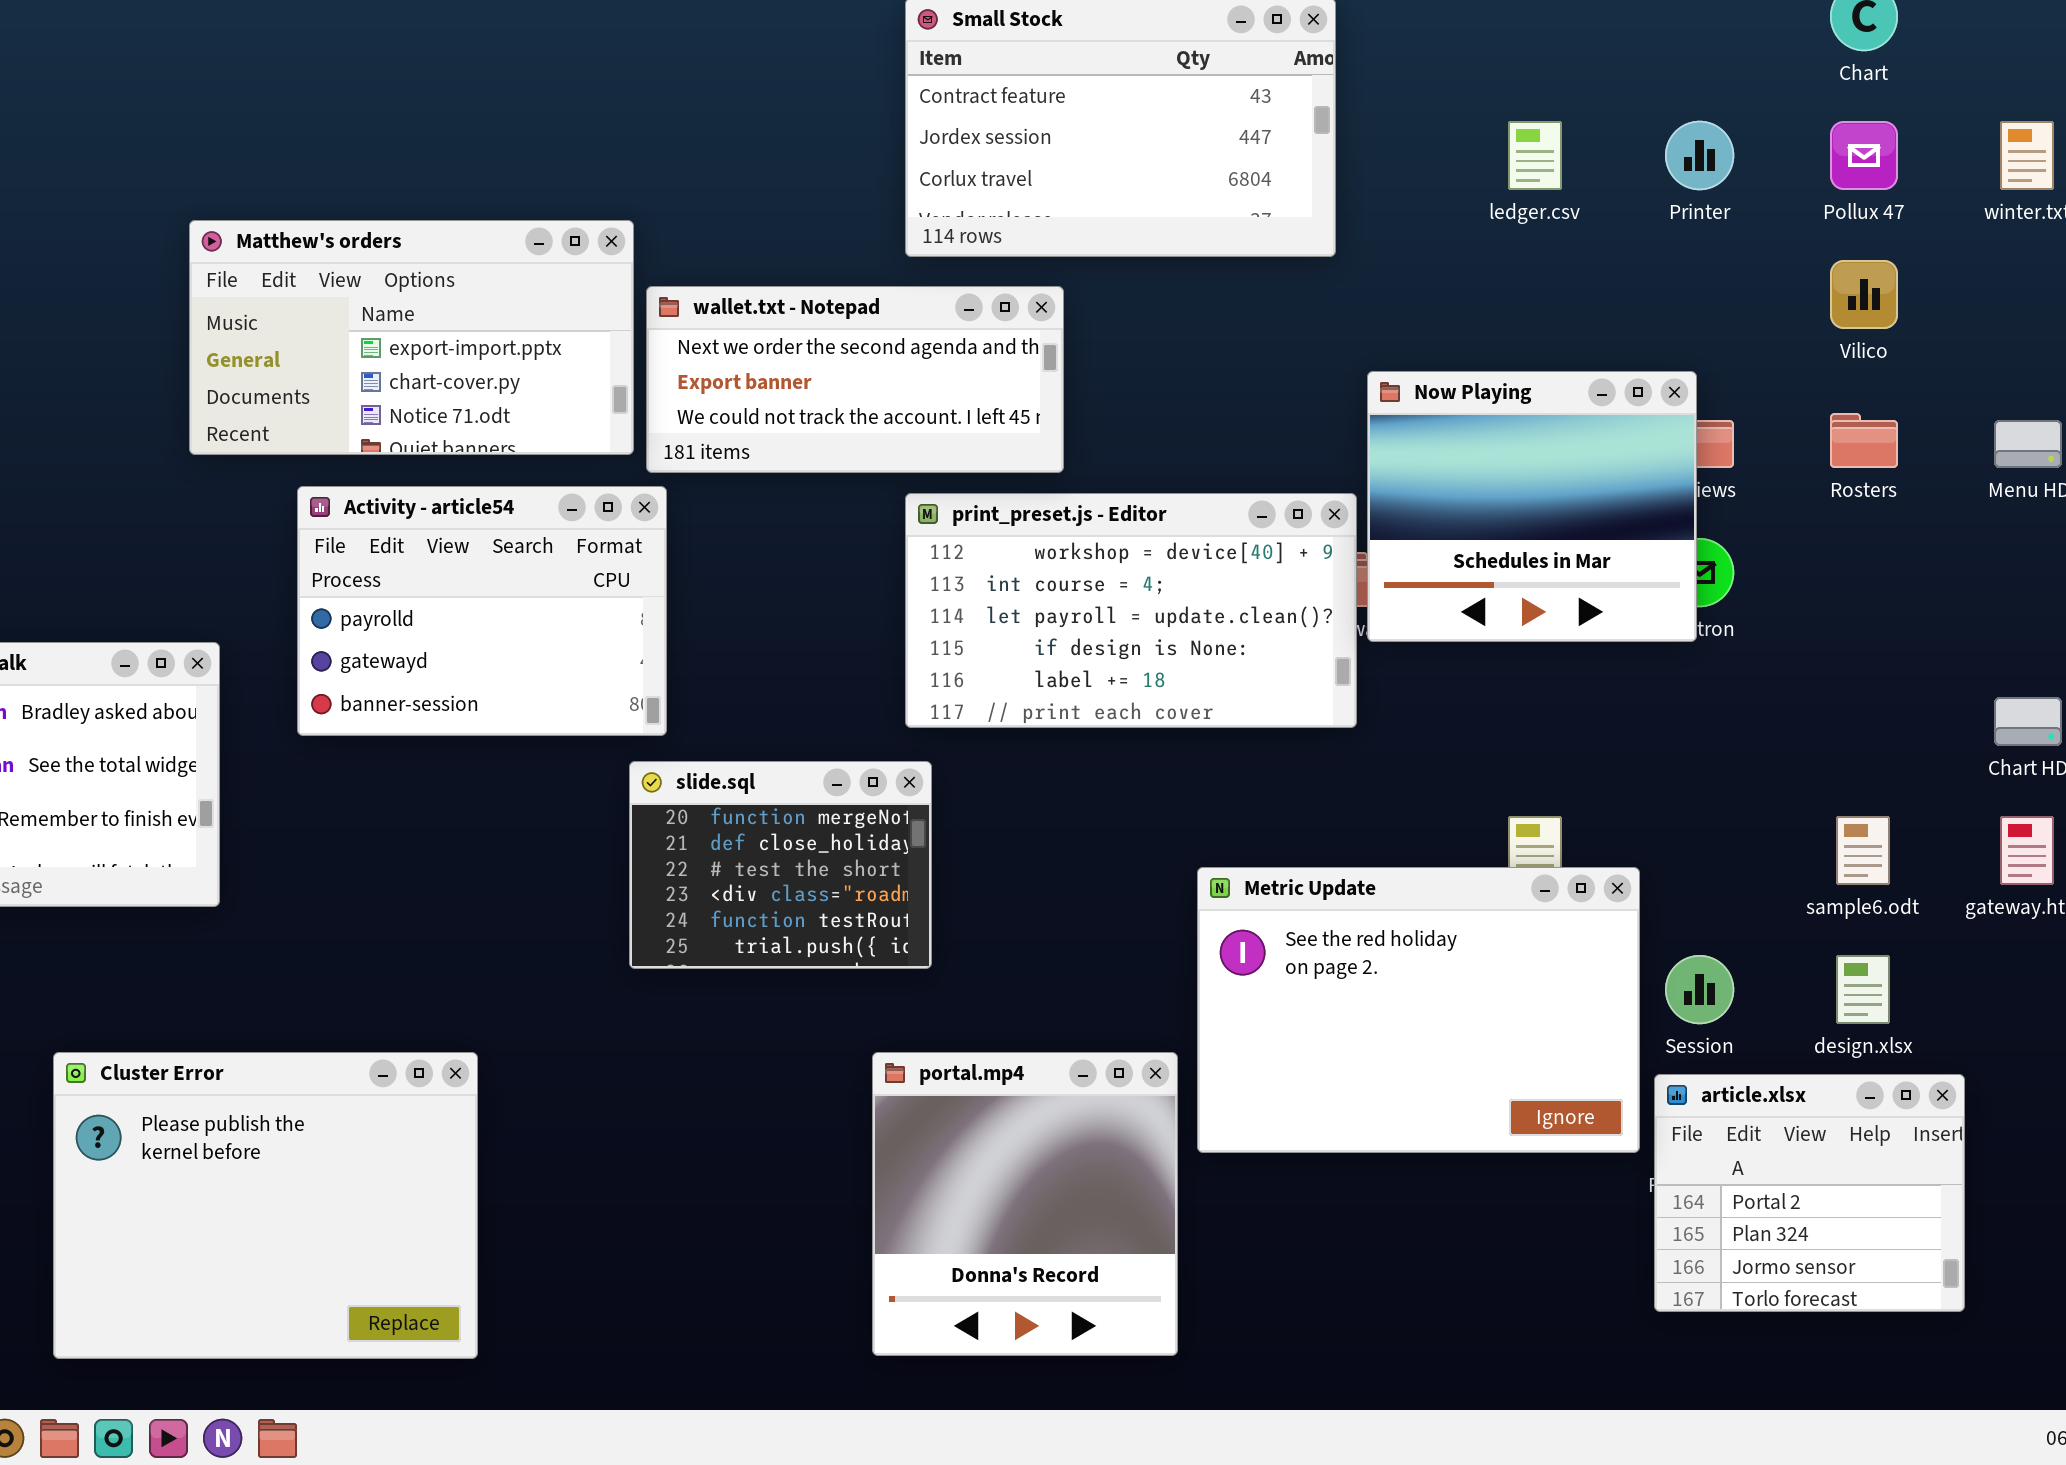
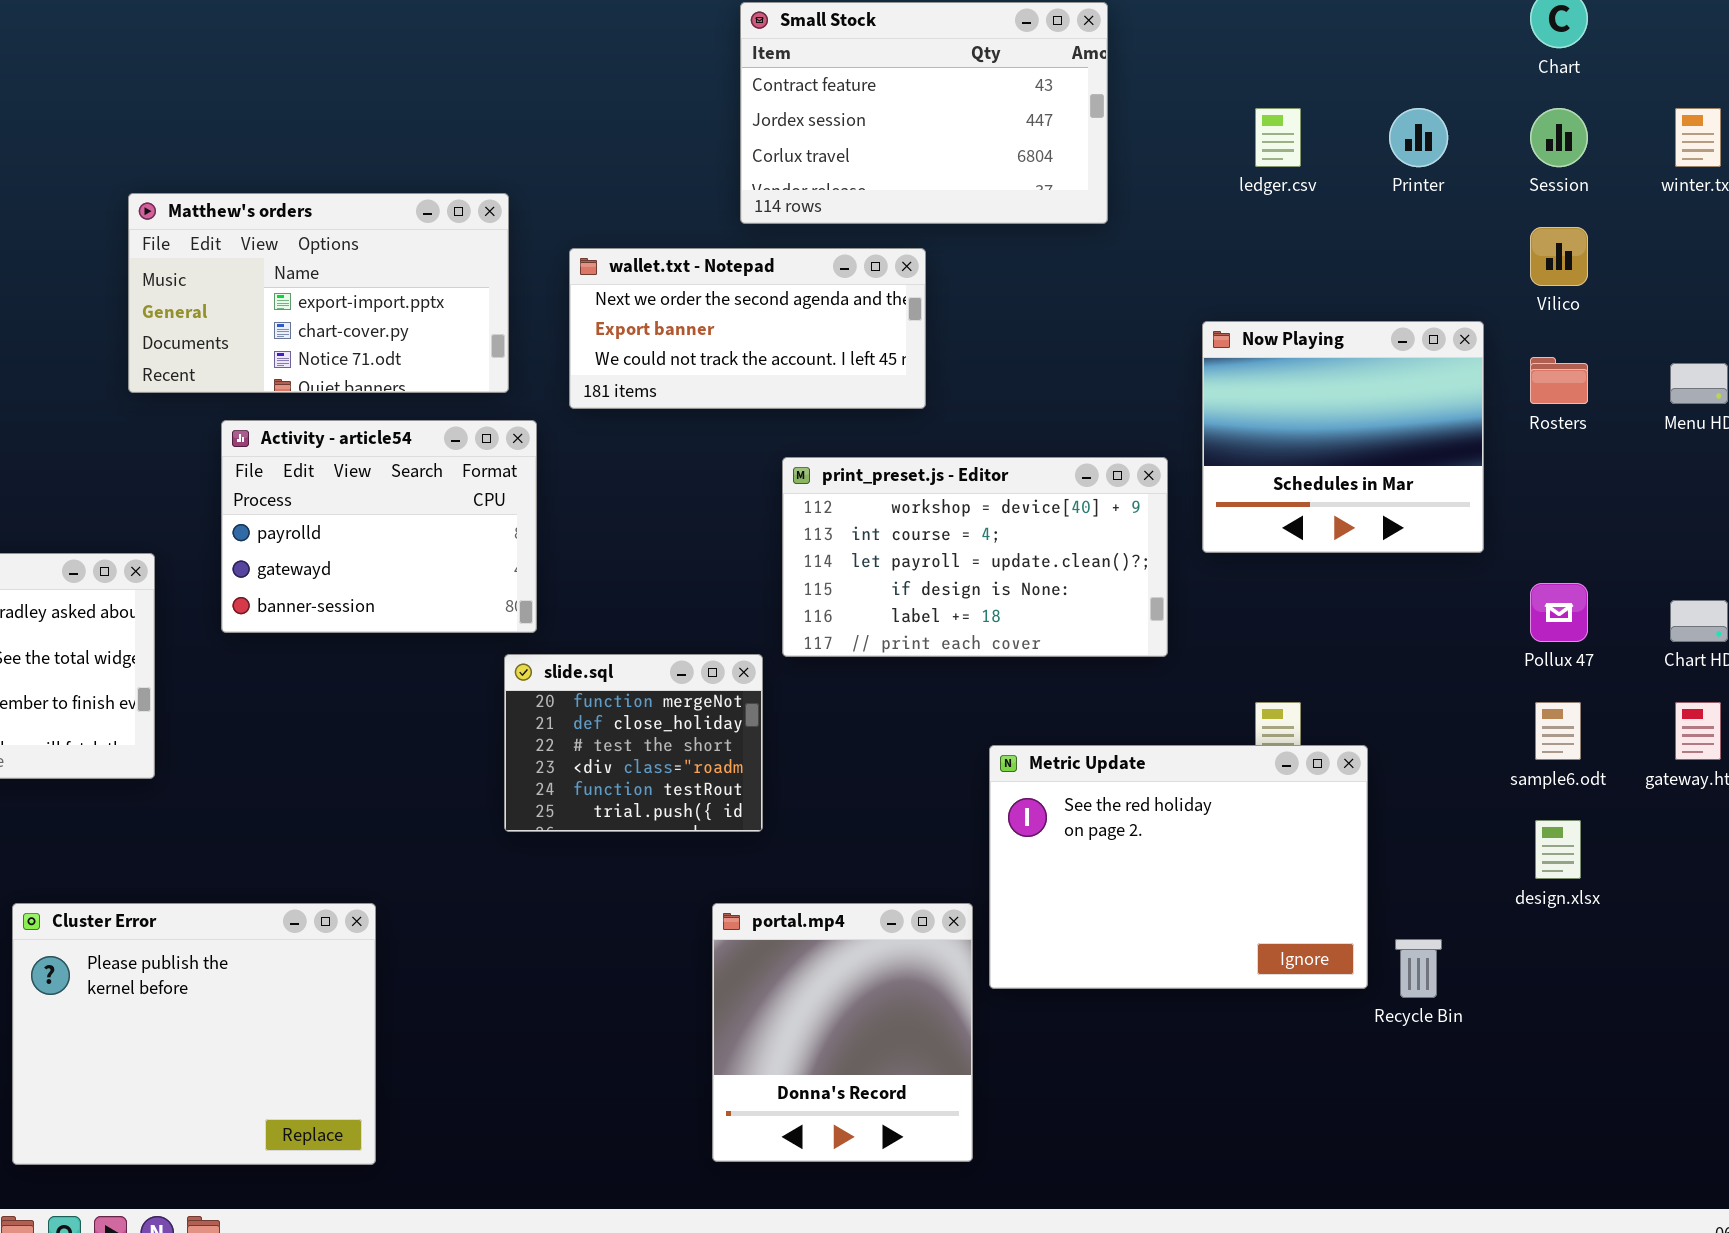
Pollux 47: [1830,121,1898,190] -> [1530,583,1588,642], moved
wallet.txt - Notepad: [646,286,1064,473] -> [569,248,926,409], moved
Now Playing: [1367,371,1697,642] -> [1202,321,1484,553], moved
print_preset.js - Editor: [905,493,1357,728] -> [782,457,1168,657], moved
Session: [1665,955,1734,1024] -> [1530,108,1588,167], moved
article.xlsx: [1654,1074,1965,1312] -> none, closed

